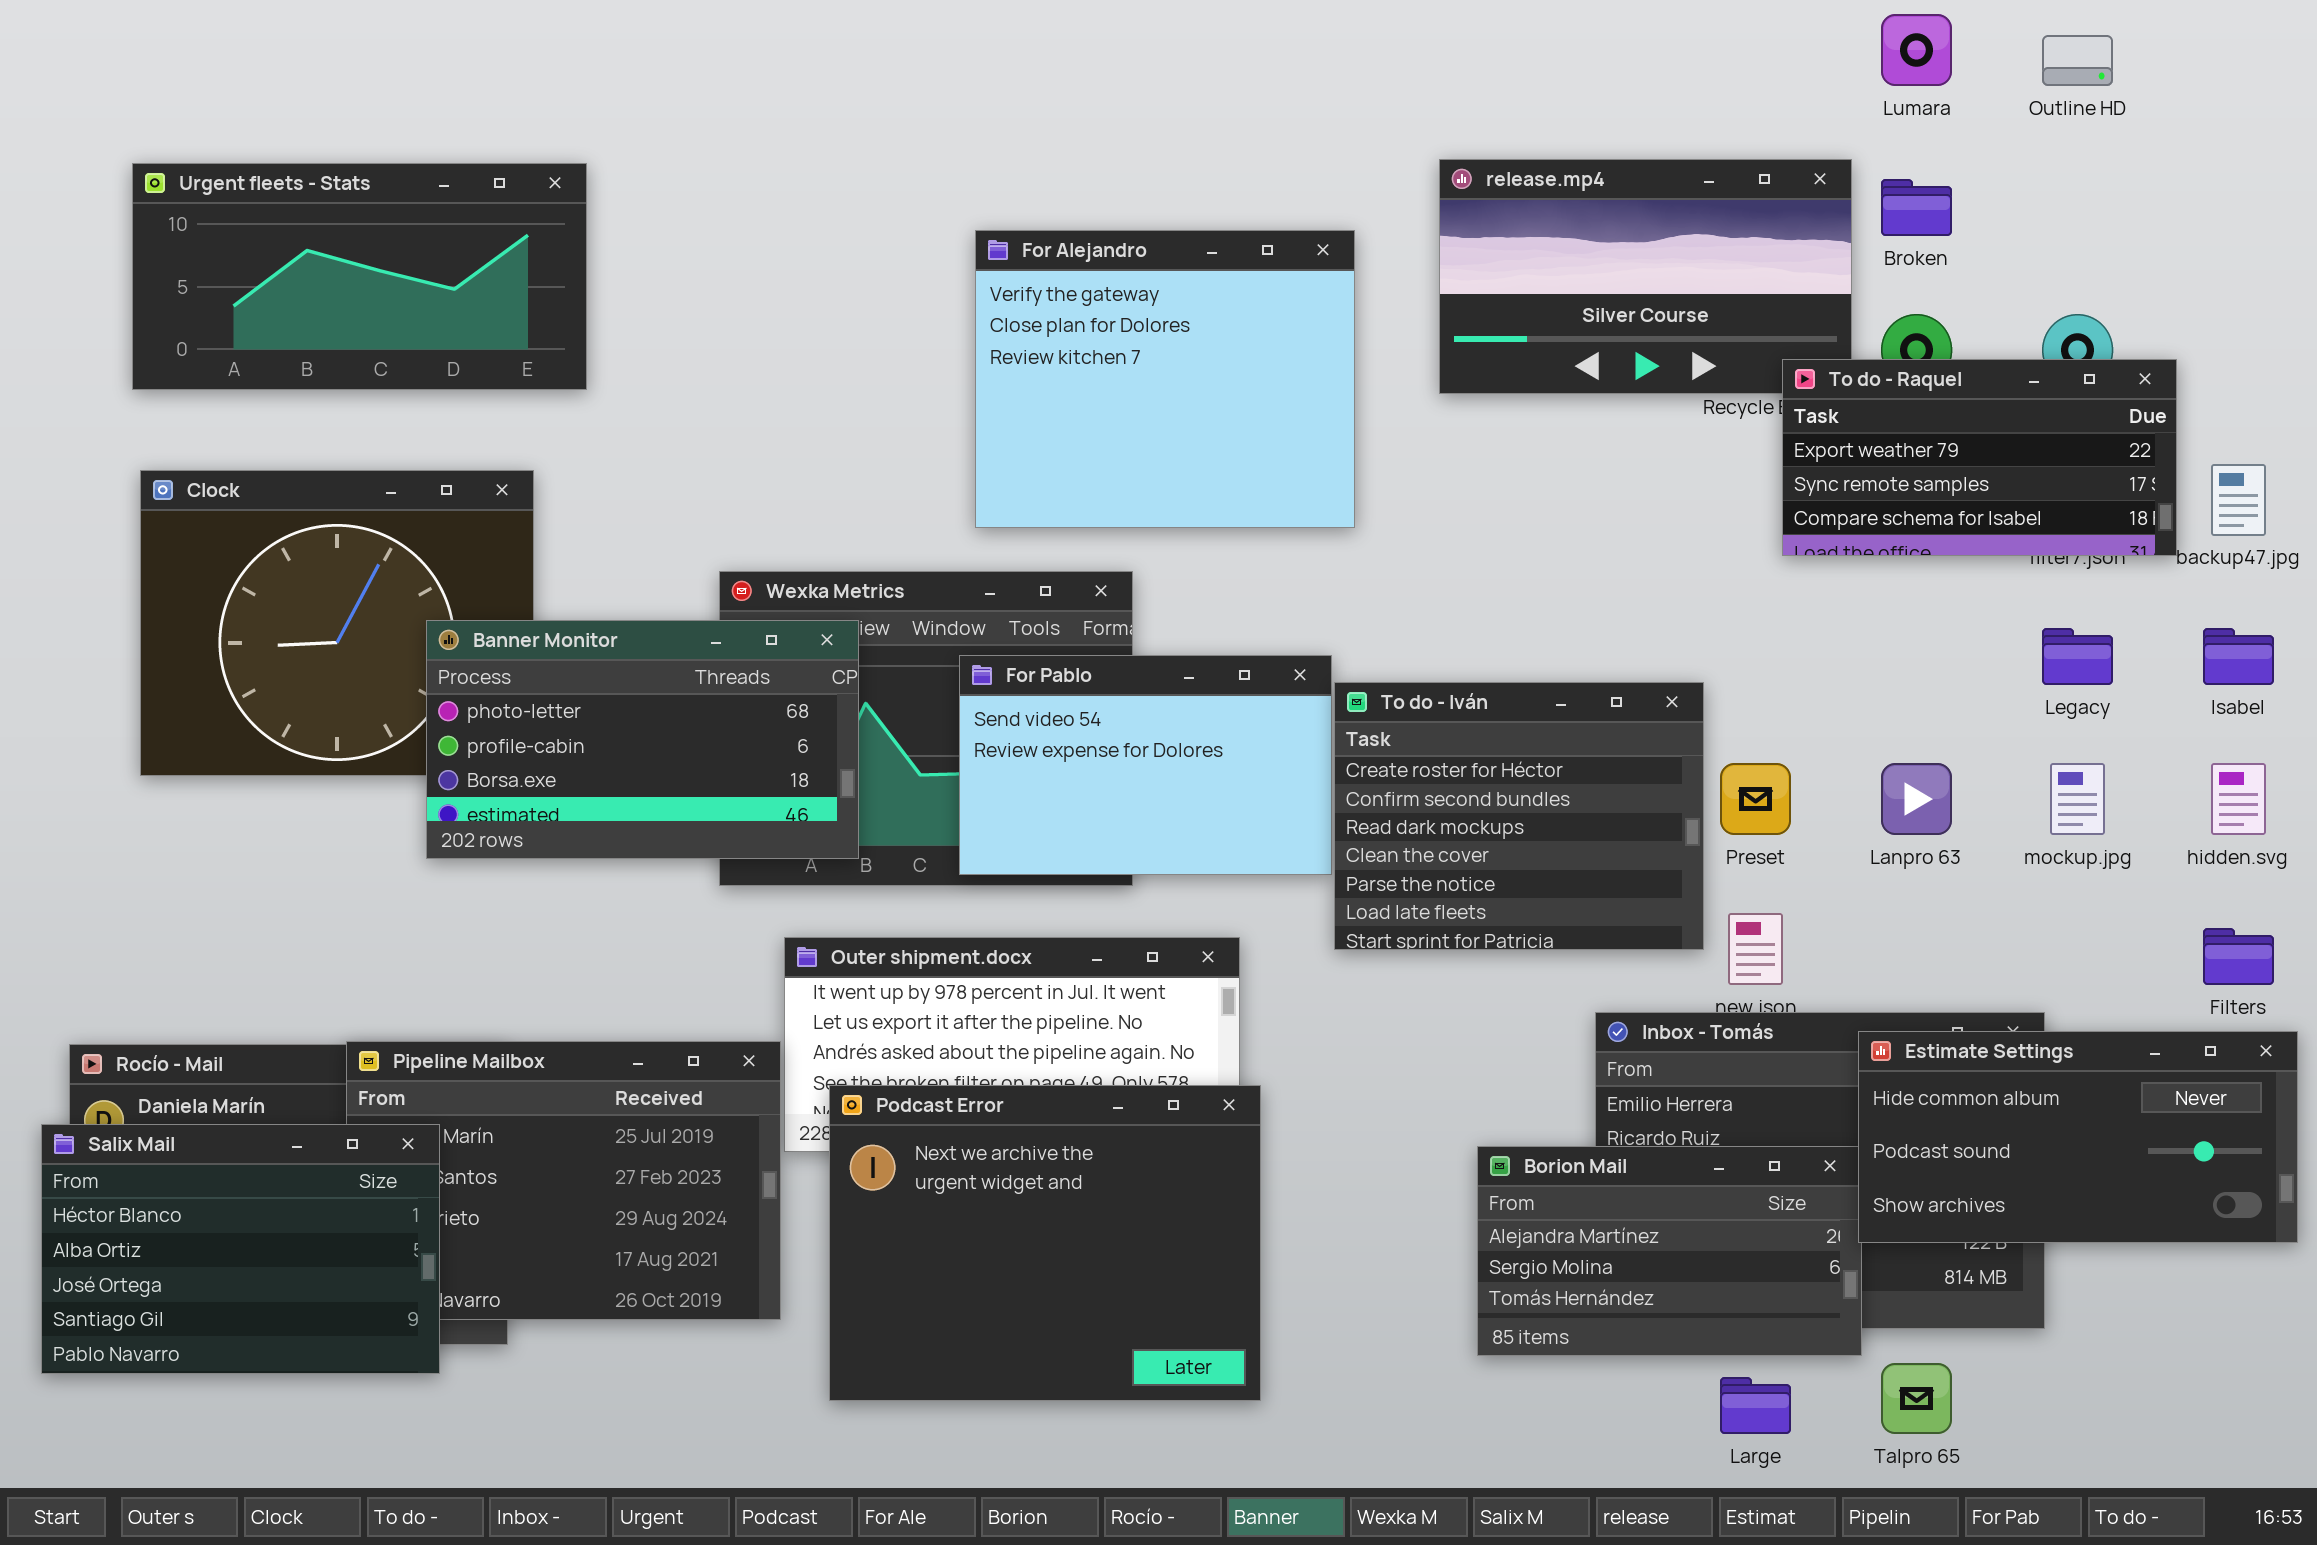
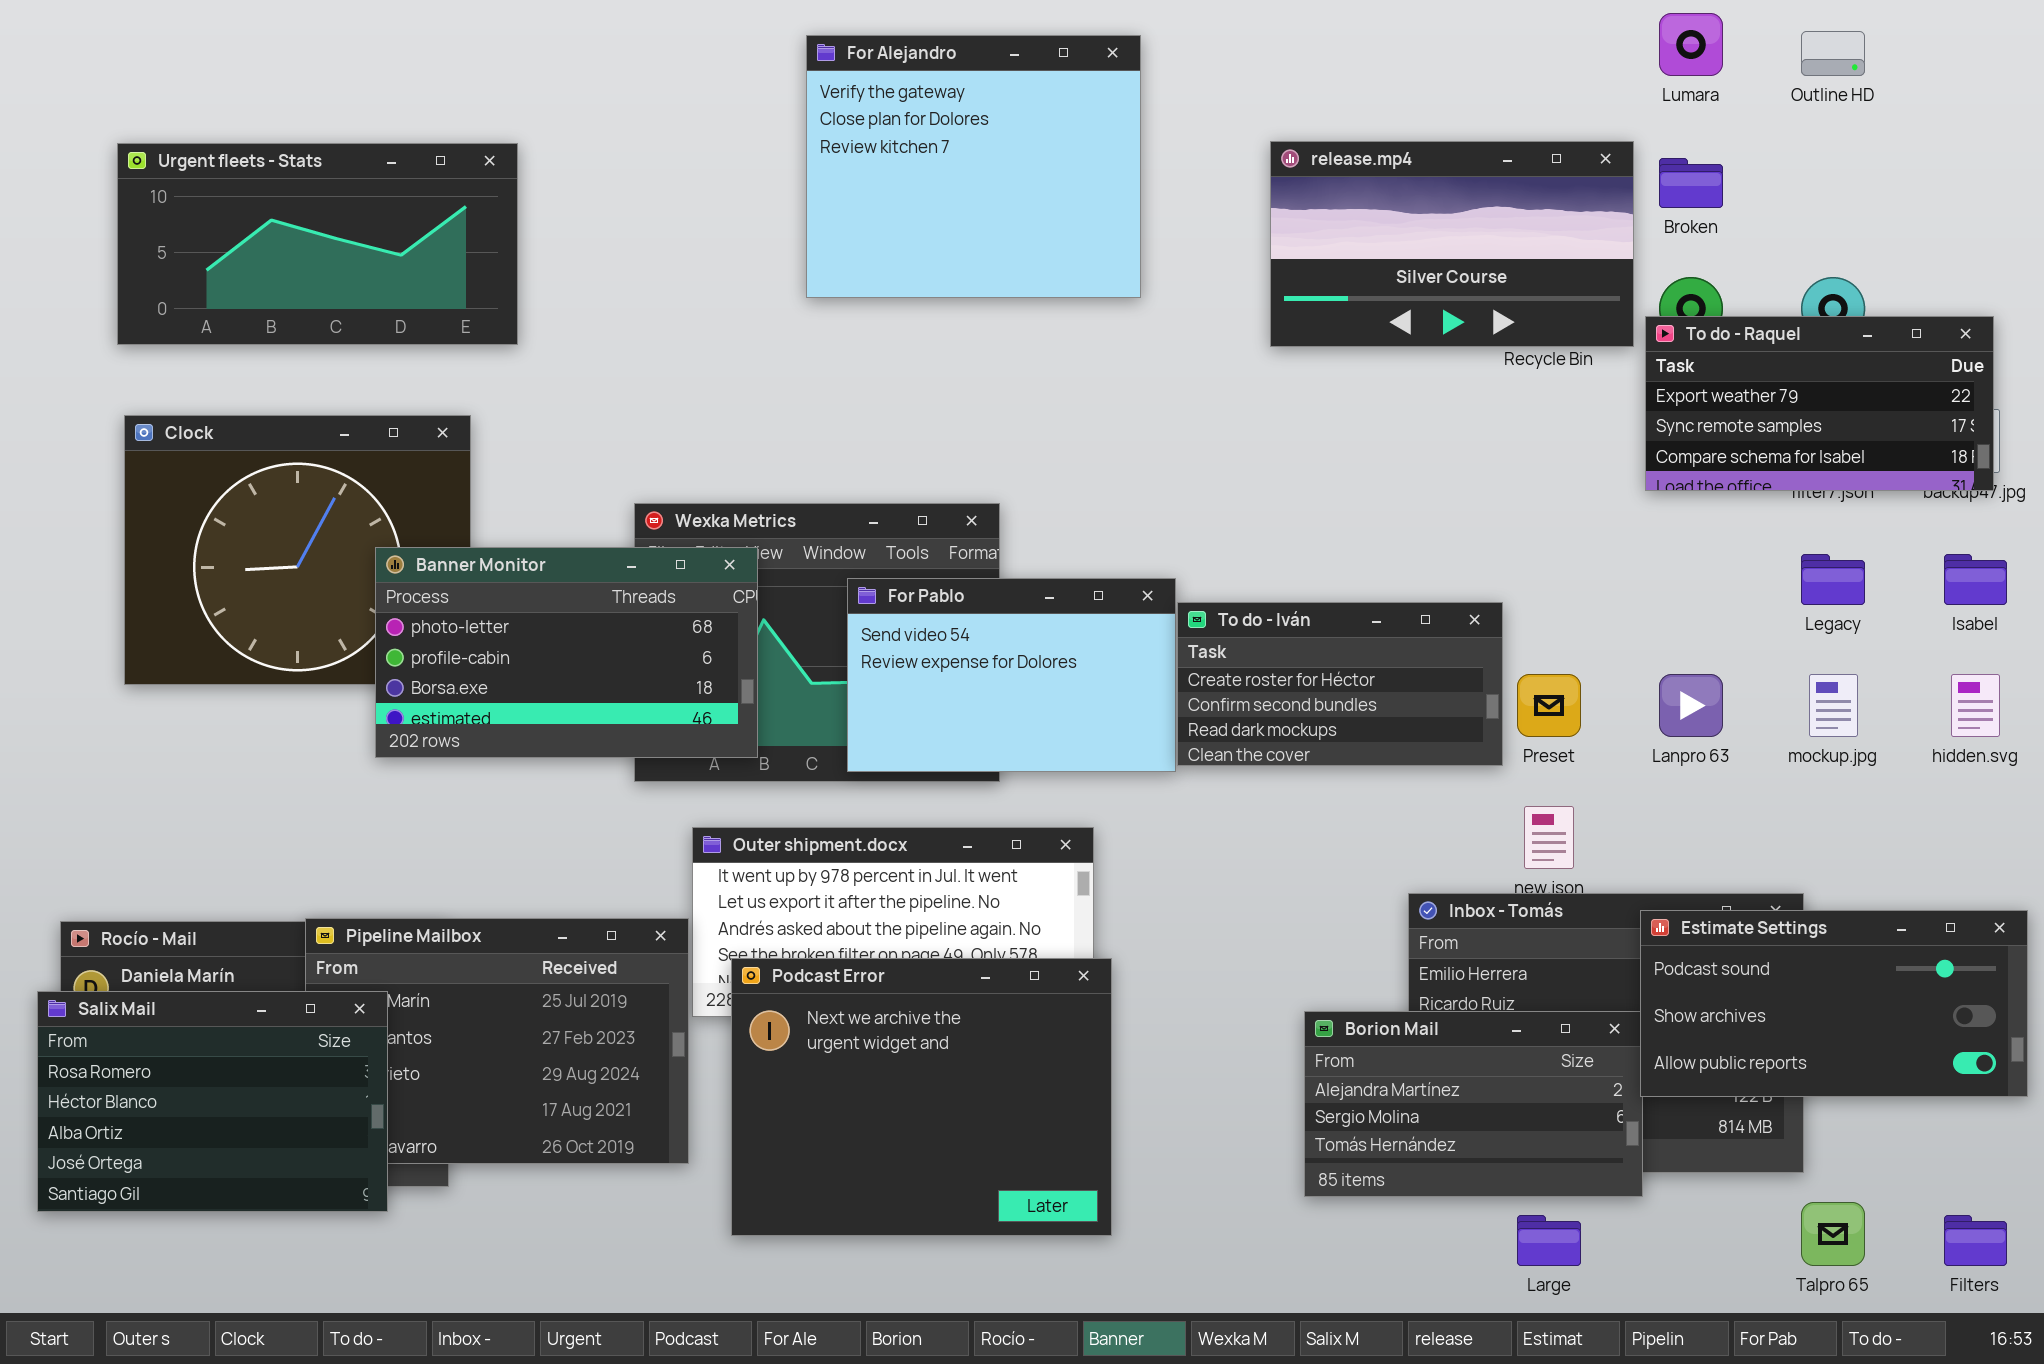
For Alejandro: [975,230,1355,528] -> [806,35,1141,298], moved
To do - Raquel: [1782,359,2177,556] -> [1645,316,1994,491], moved
To do - Iván: [1334,682,1704,950] -> [1177,602,1503,766], resized
Filters: [2203,928,2274,985] -> [1944,1215,2007,1266], moved
Estimate Settings: [1858,1031,2298,1243] -> [1640,910,2028,1097], scrolled down 1 row
Salix Mail: [41,1124,440,1374] -> [37,991,388,1212], scrolled up 1 row
Talpro 65: [1881,1363,1952,1434] -> [1801,1202,1865,1266], moved

